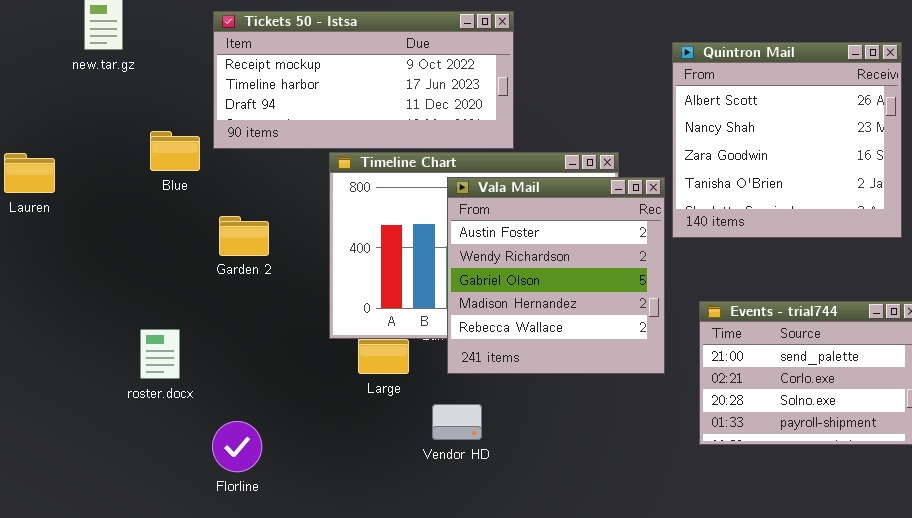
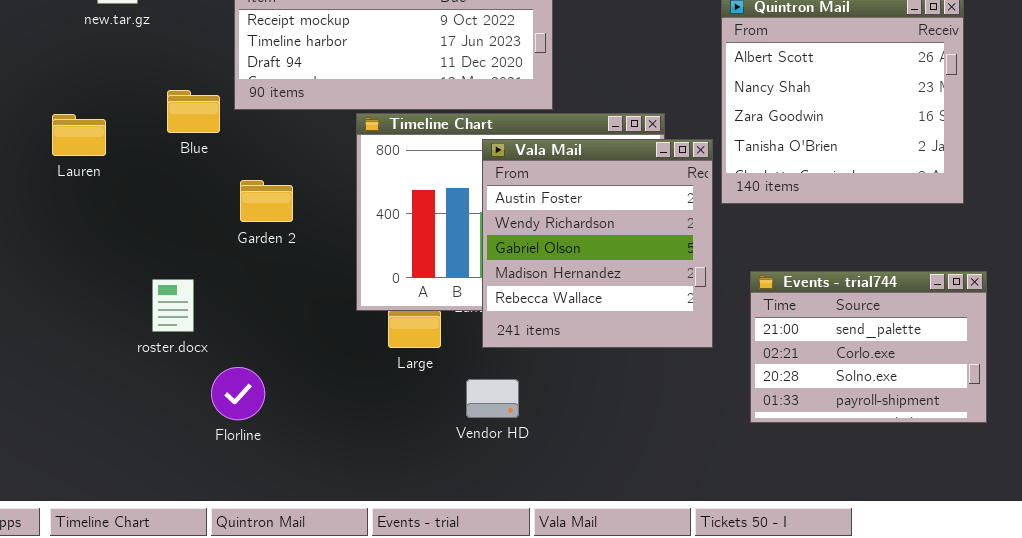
Lauren: [4,153,55,193] -> [52,114,106,156], moved
roster.docx: [140,329,180,379] -> [152,279,194,332], moved
Florline: [212,421,262,472] -> [211,367,265,420], moved

